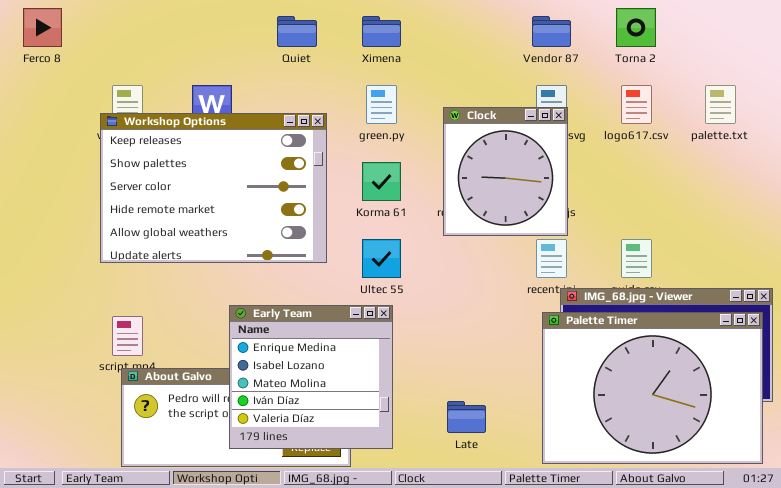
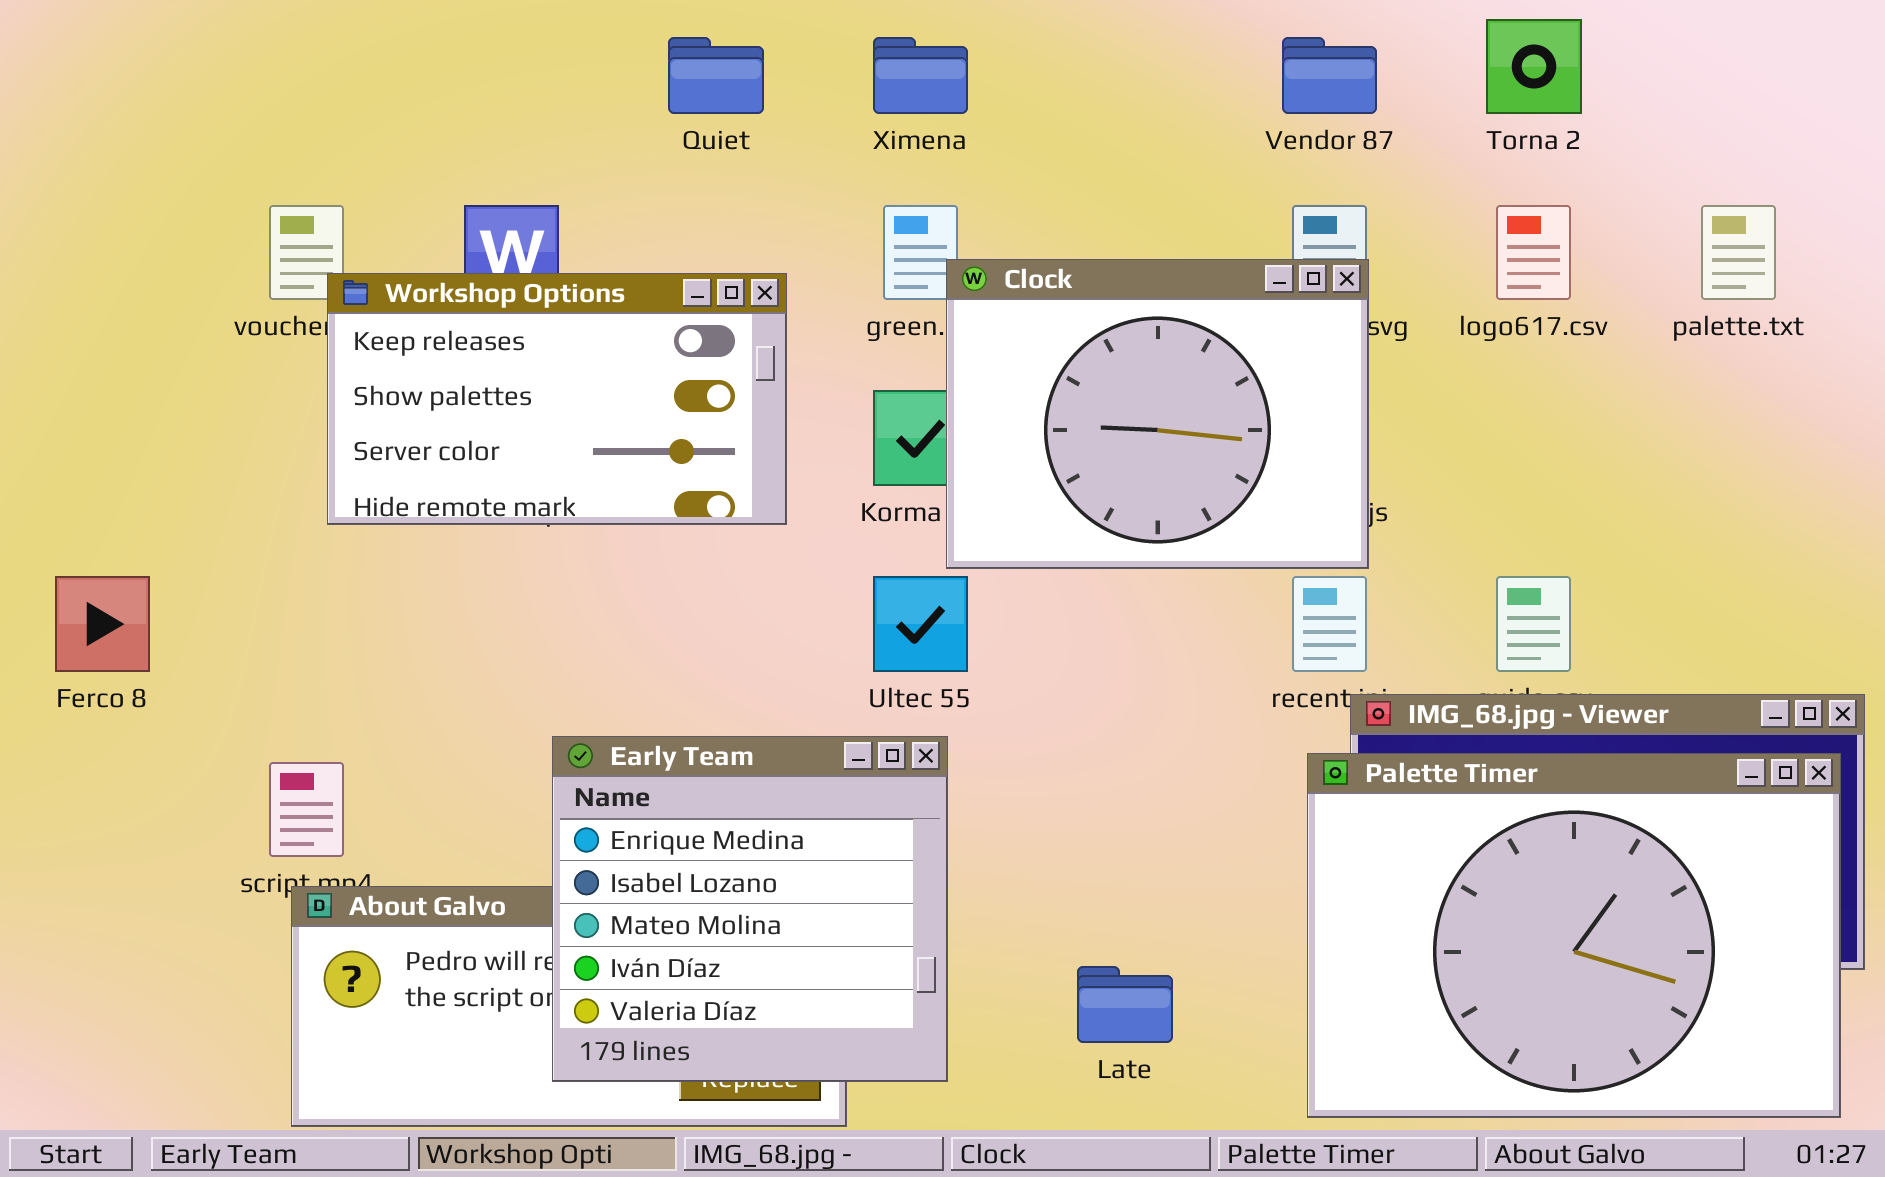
Ferco 8: [23,8,62,47] -> [55,576,150,672], moved
Clock: [443,107,568,236] -> [946,259,1369,569], resized
Workshop Options: [100,113,327,263] -> [327,273,787,525], resized

